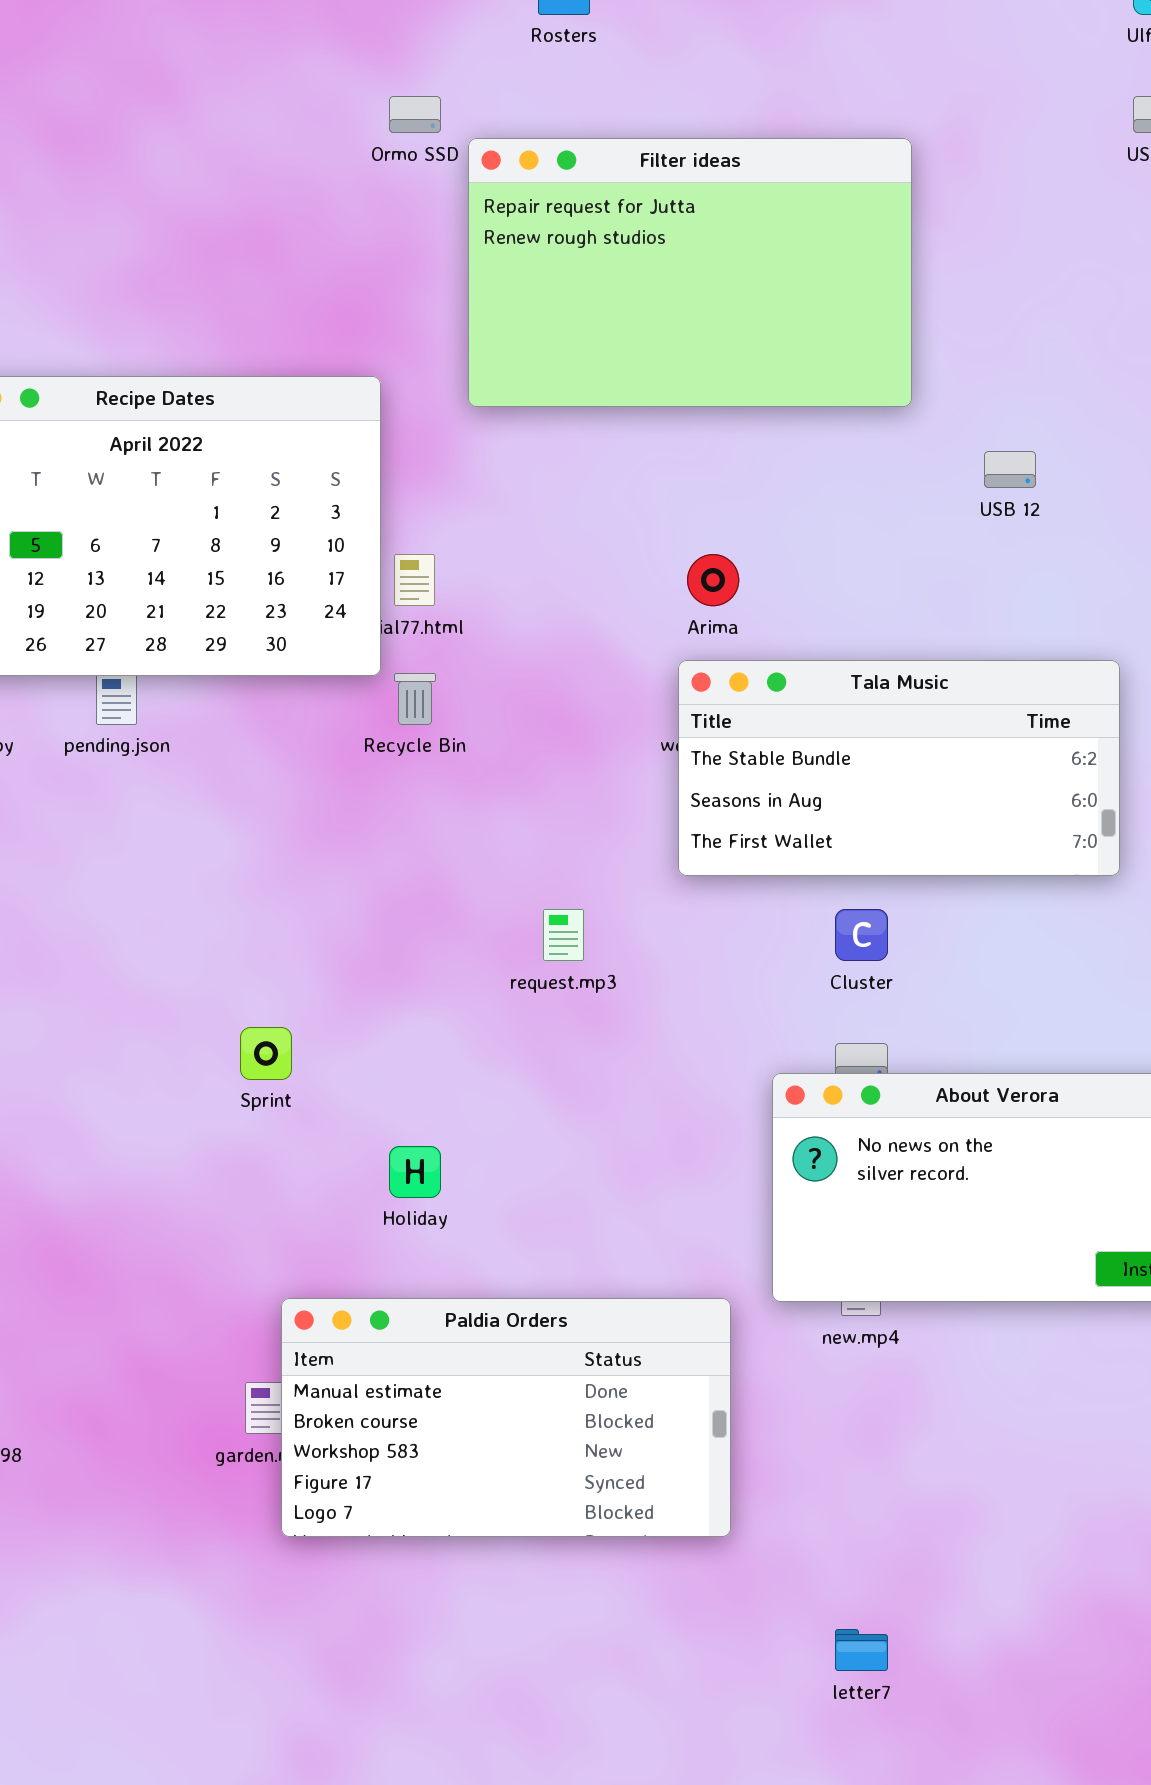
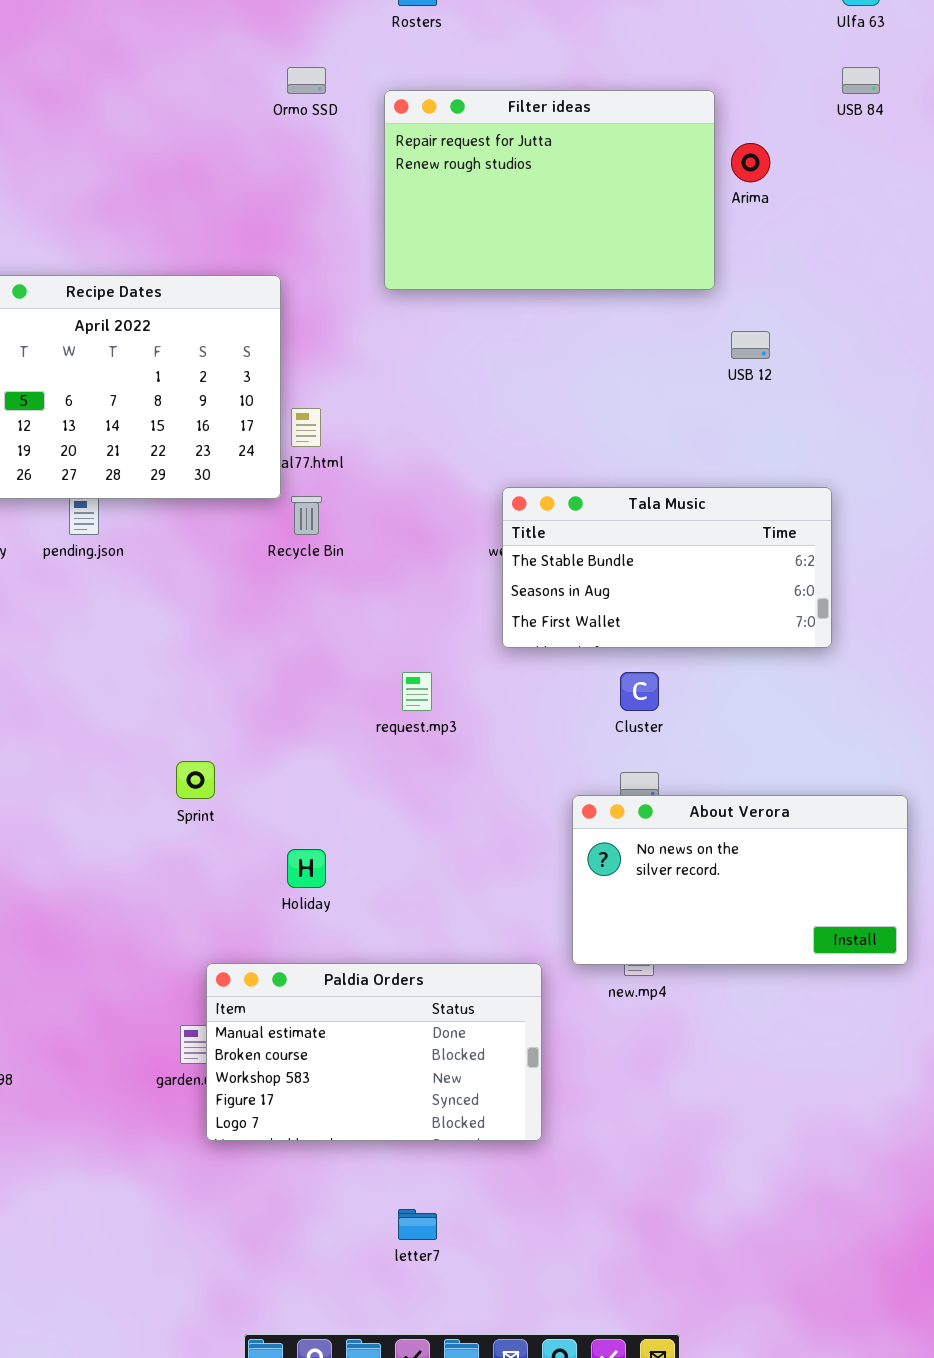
Filter ideas: [468,138,912,407] -> [384,90,715,290], moved
Arima: [687,554,739,606] -> [731,143,770,182], moved
letter7: [835,1629,888,1671] -> [398,1209,437,1240], moved

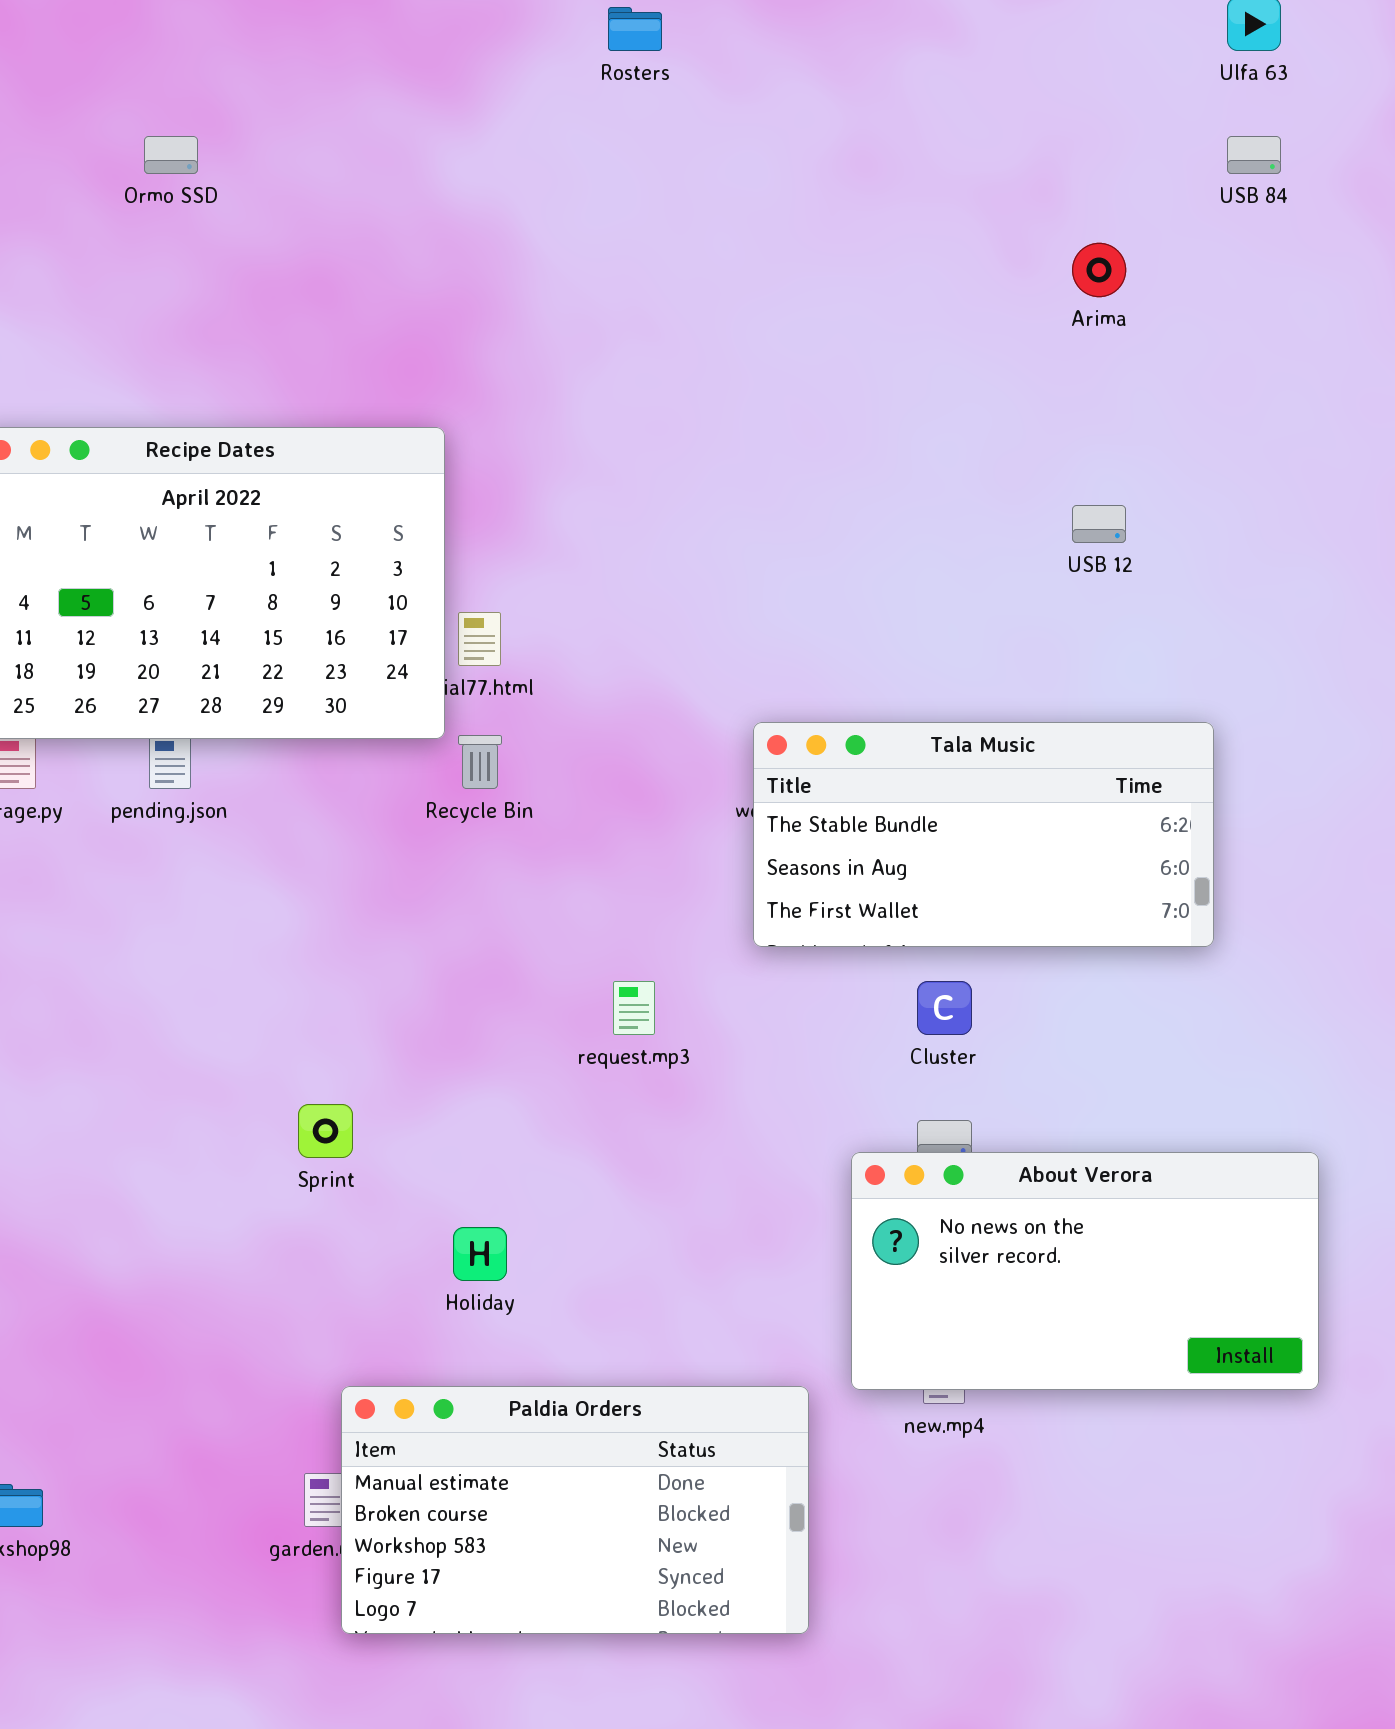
Ormo SSD: [287,67,326,94] -> [144,136,198,174], moved
Filter ideas: [384,90,715,290] -> none, closed

